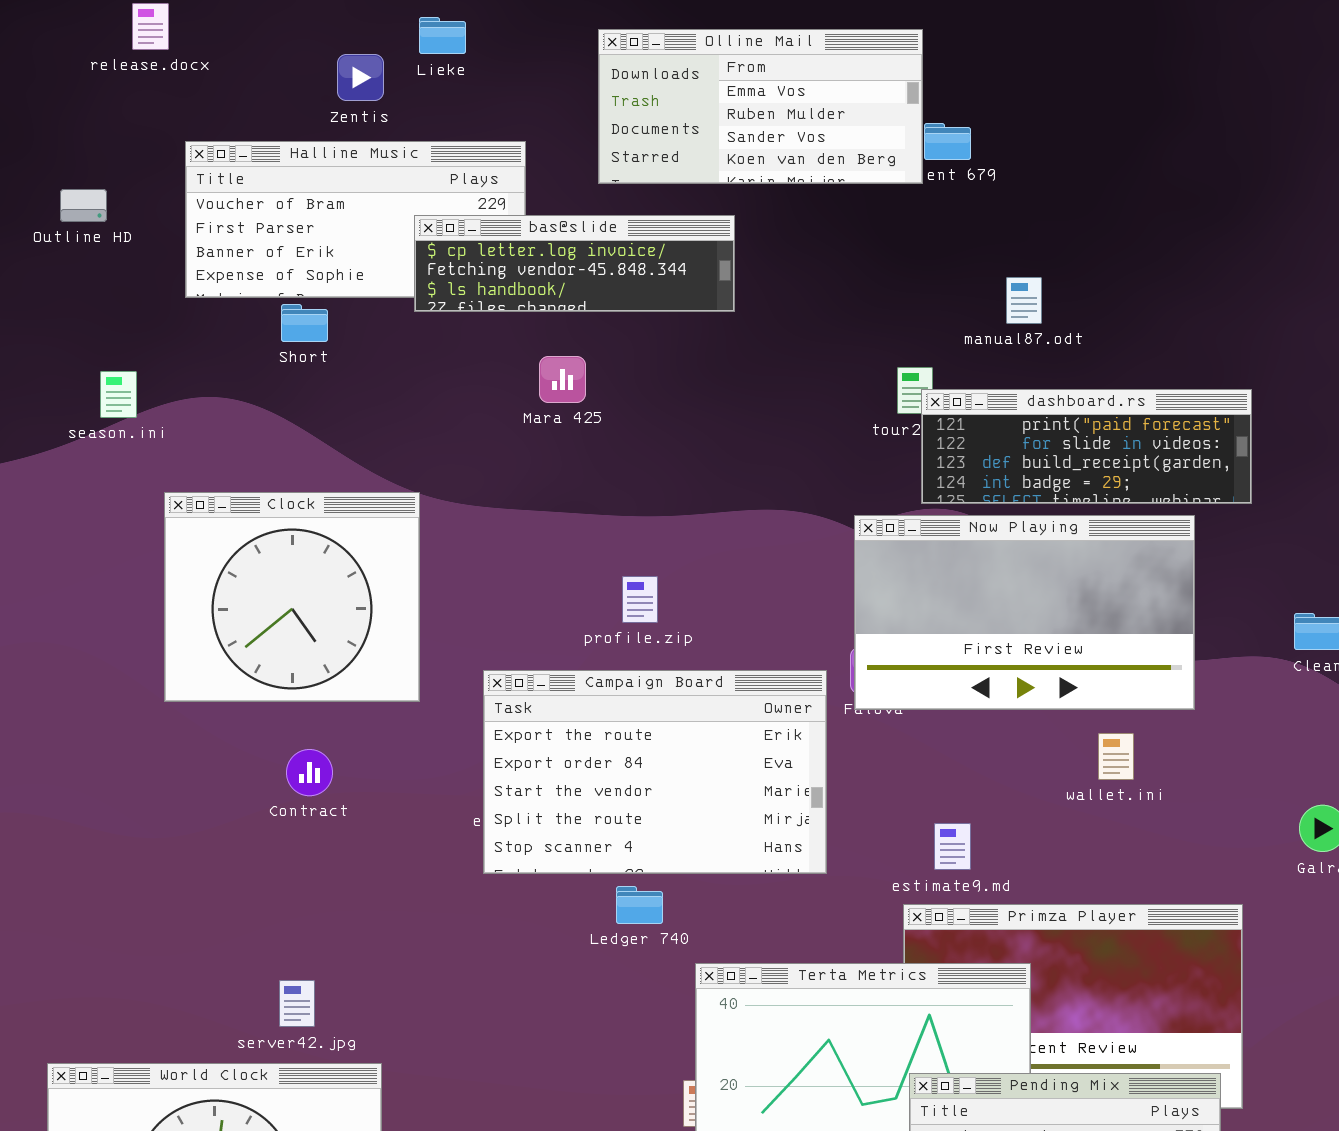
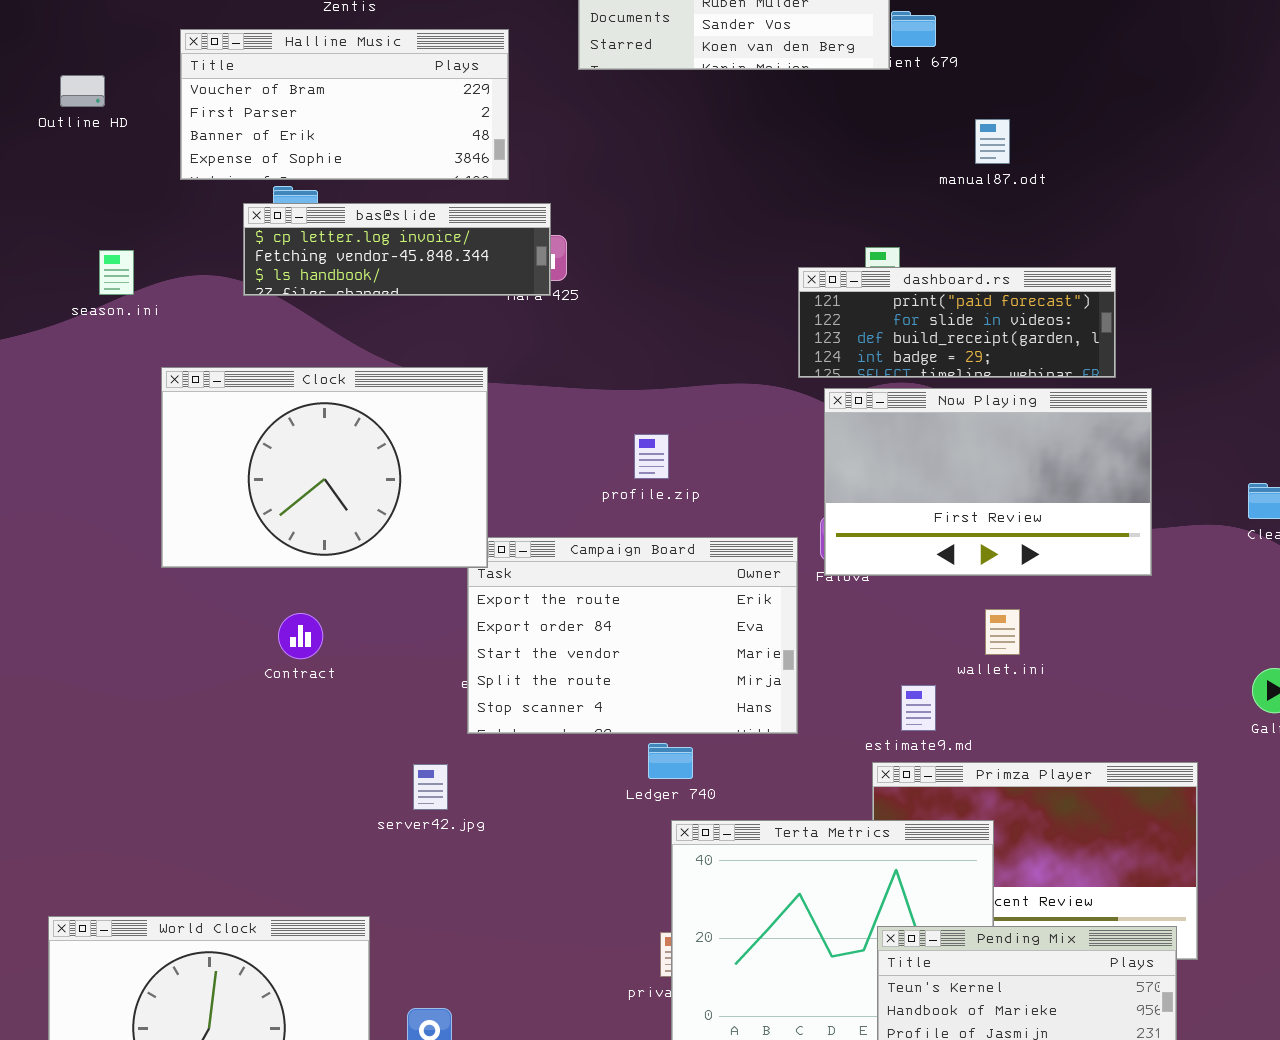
bas@slide: [414,215,735,312] -> [243,203,551,296], moved
manual87.odt: [1006,277,1042,324] -> [975,119,1010,164], moved
dashboard.rs: [921,389,1252,504] -> [798,267,1116,378], moved
Clock: [164,492,420,702] -> [161,367,488,568], resized
profile.zip: [622,576,658,623] -> [634,434,669,479], moved
wallet.ini: [1098,733,1134,780] -> [985,609,1020,655], moved
Ledger 740: [616,886,663,924] -> [648,743,693,779], moved
server42.jpg: [279,980,315,1027] -> [413,764,448,810], moved

